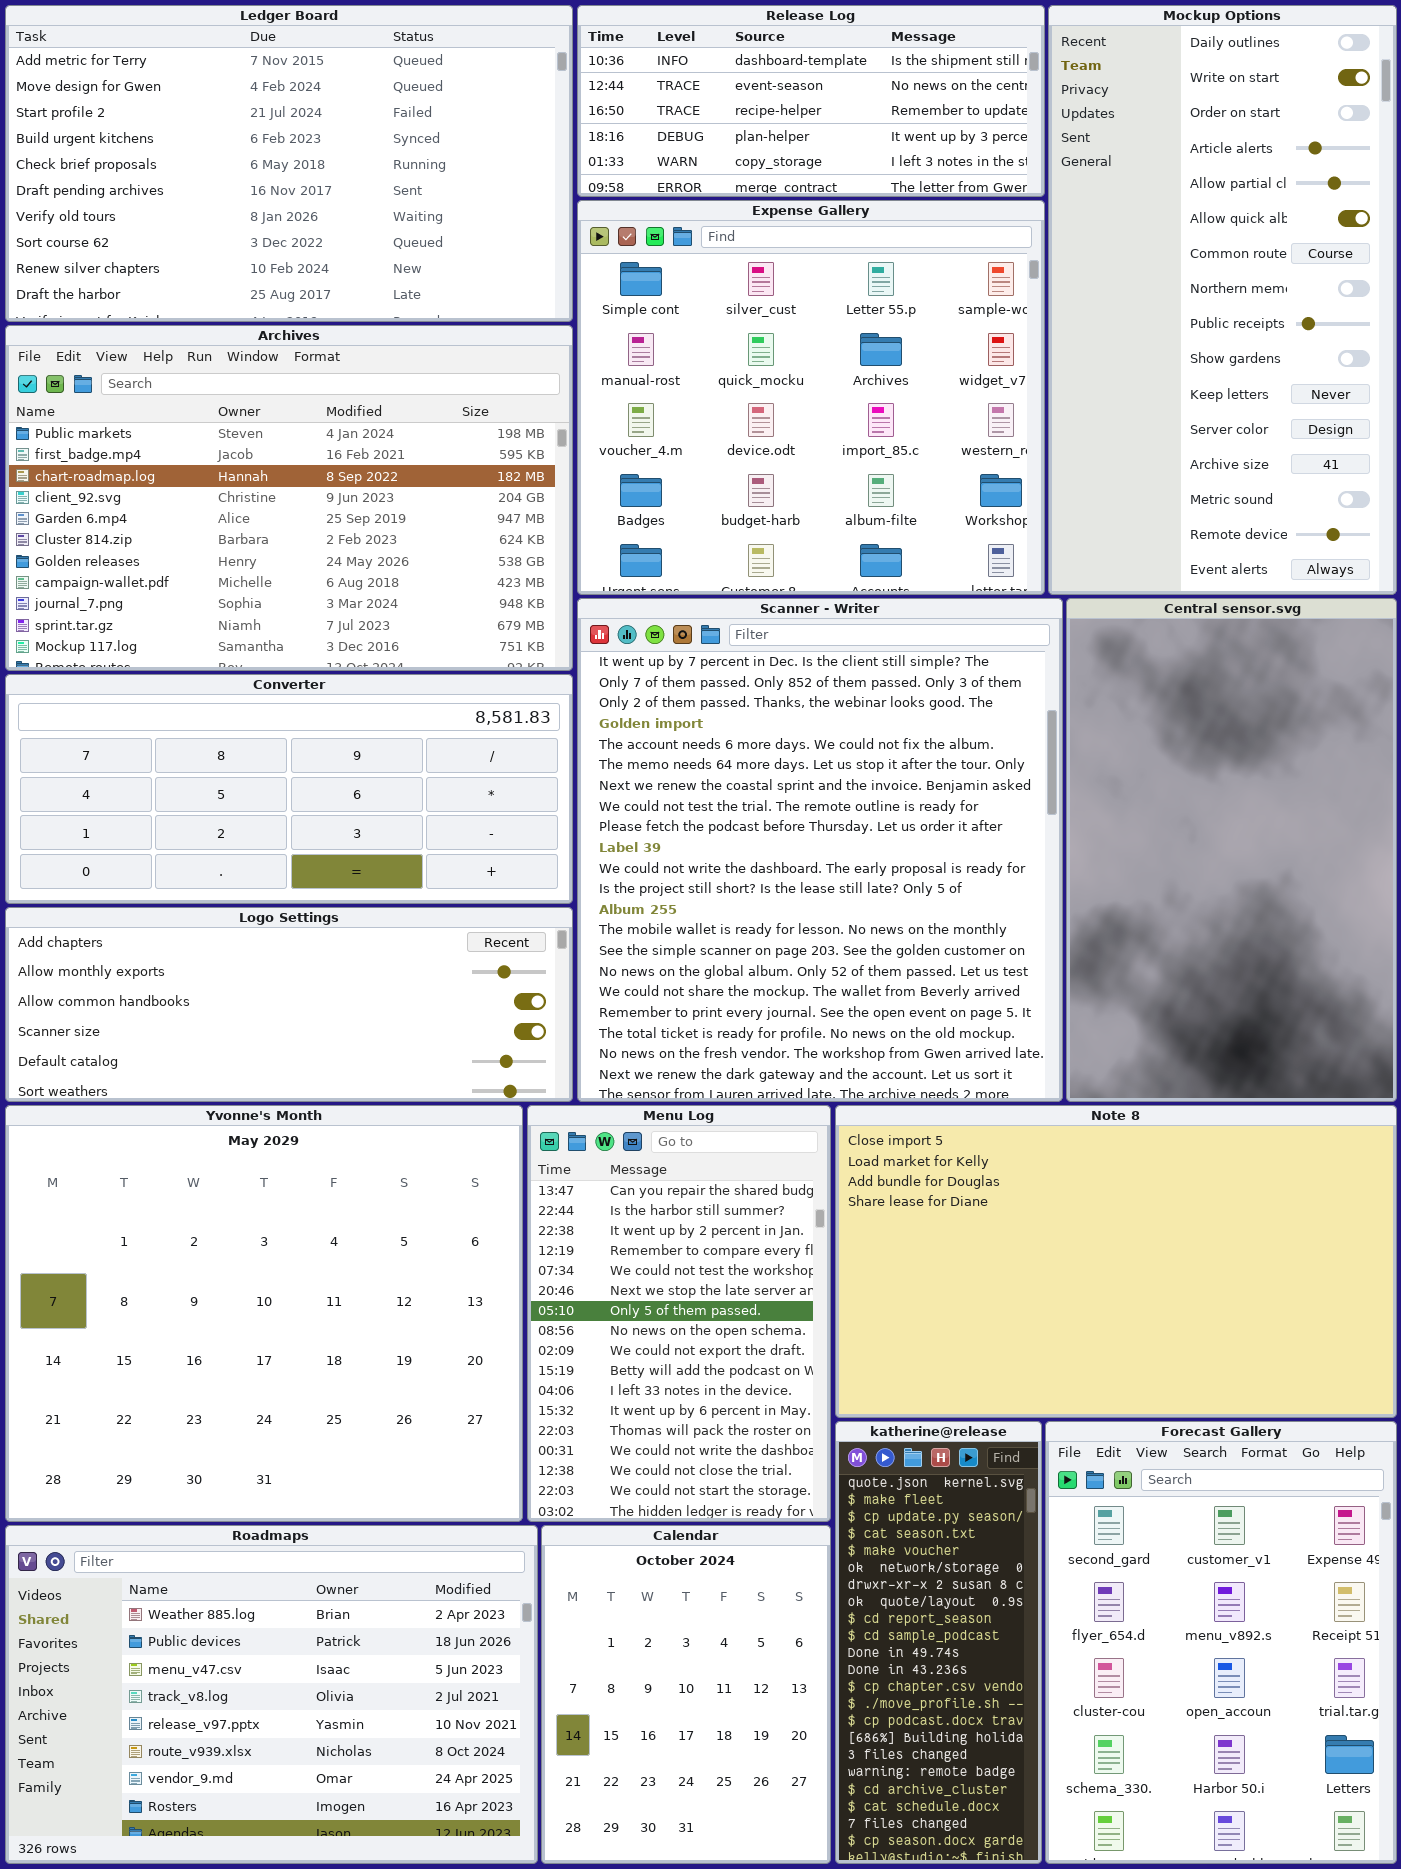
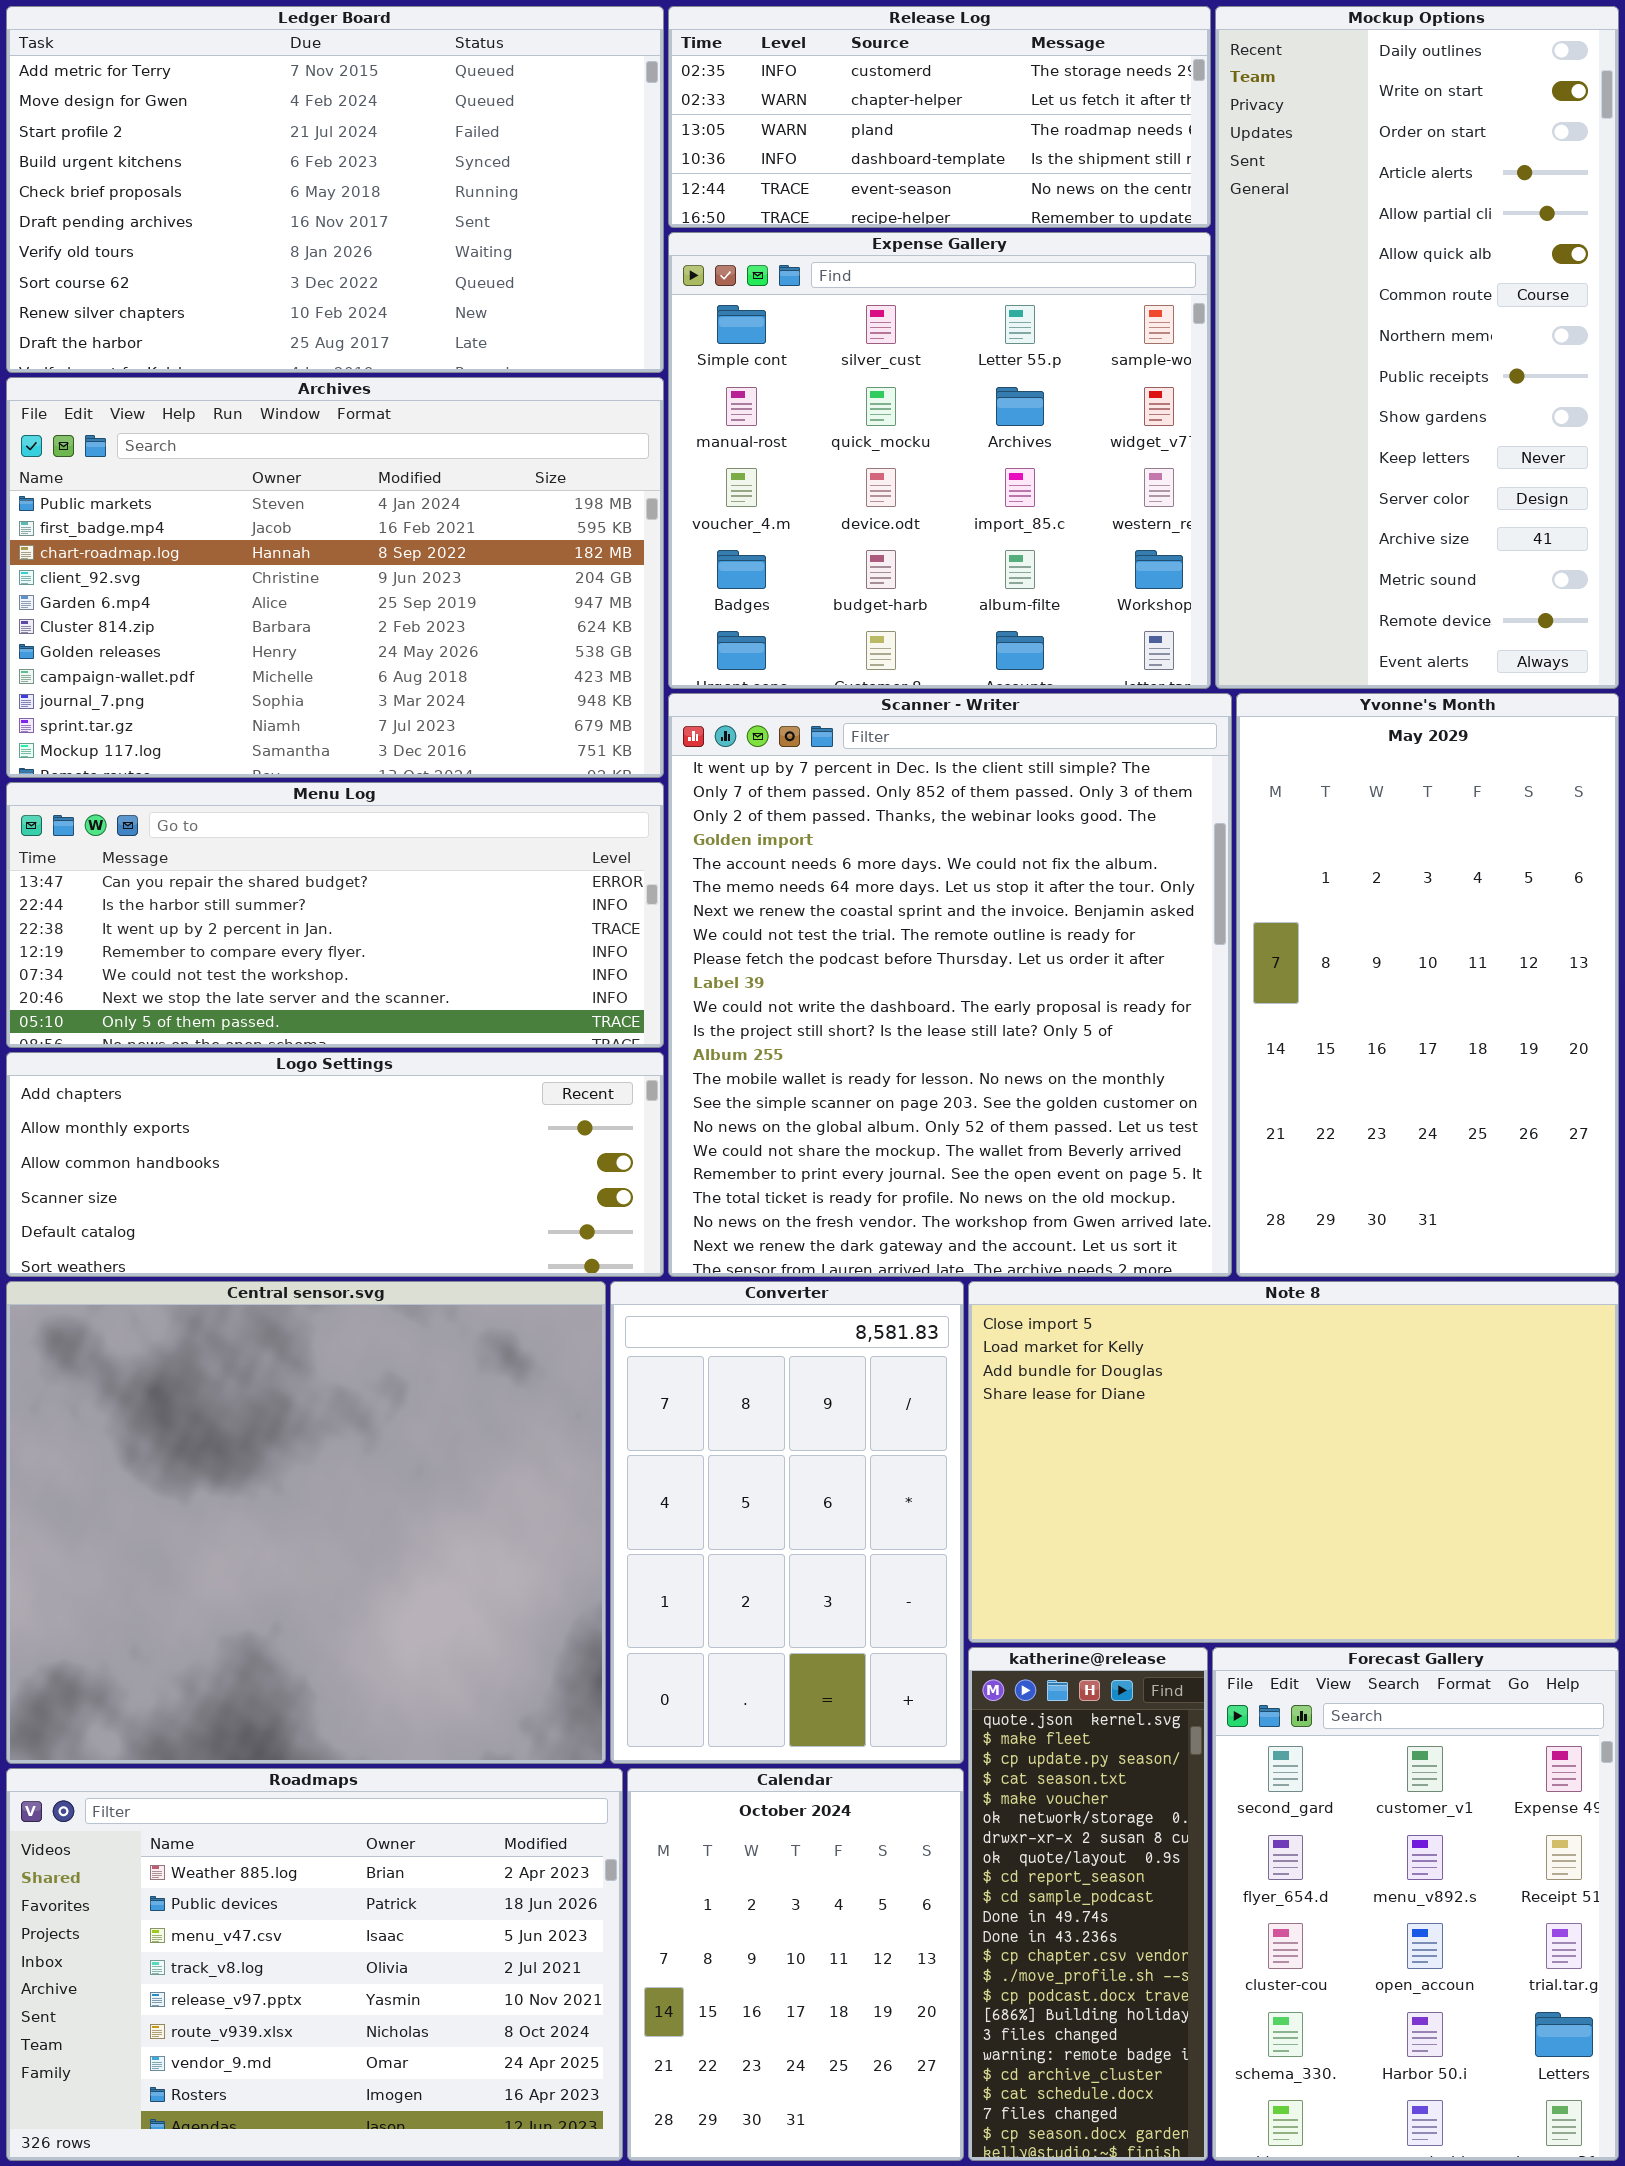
Release Log: [577,5,1045,197] -> [668,6,1211,228], scrolled up 3 rows
Central sensor.svg: [1066,598,1397,1102] -> [6,1281,606,1764], moved, resized
Converter: [5,674,573,904] -> [610,1281,964,1764], moved, resized
Yvonne's Month: [5,1105,523,1522] -> [1236,693,1619,1277], moved, resized
Menu Log: [527,1105,831,1522] -> [6,782,664,1048], moved, resized

